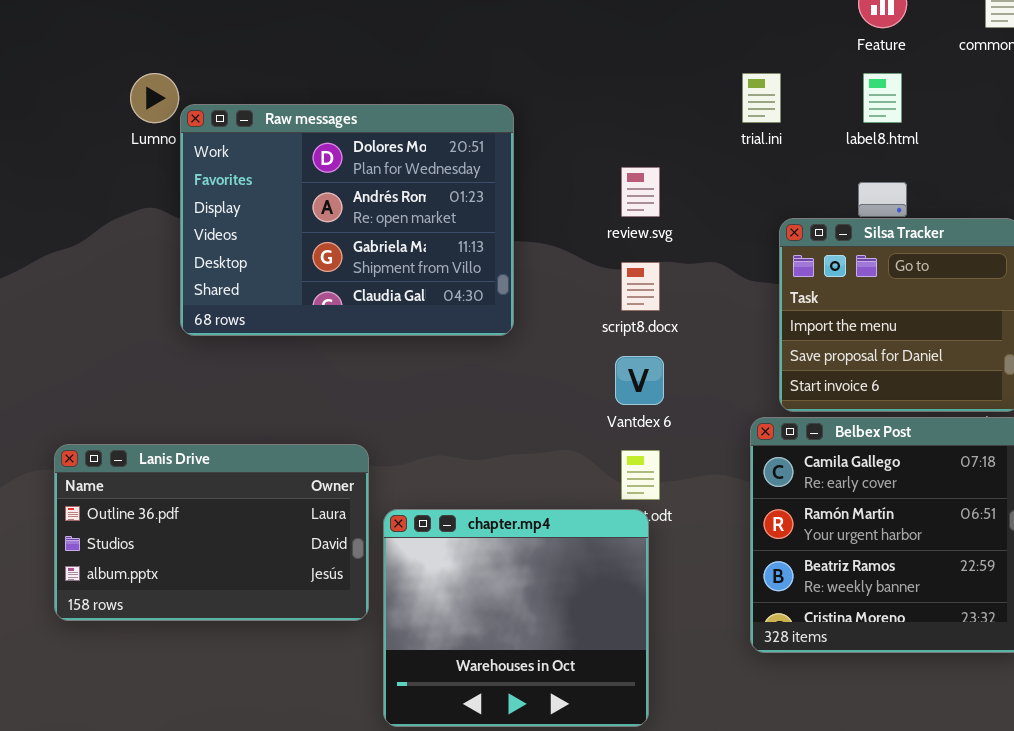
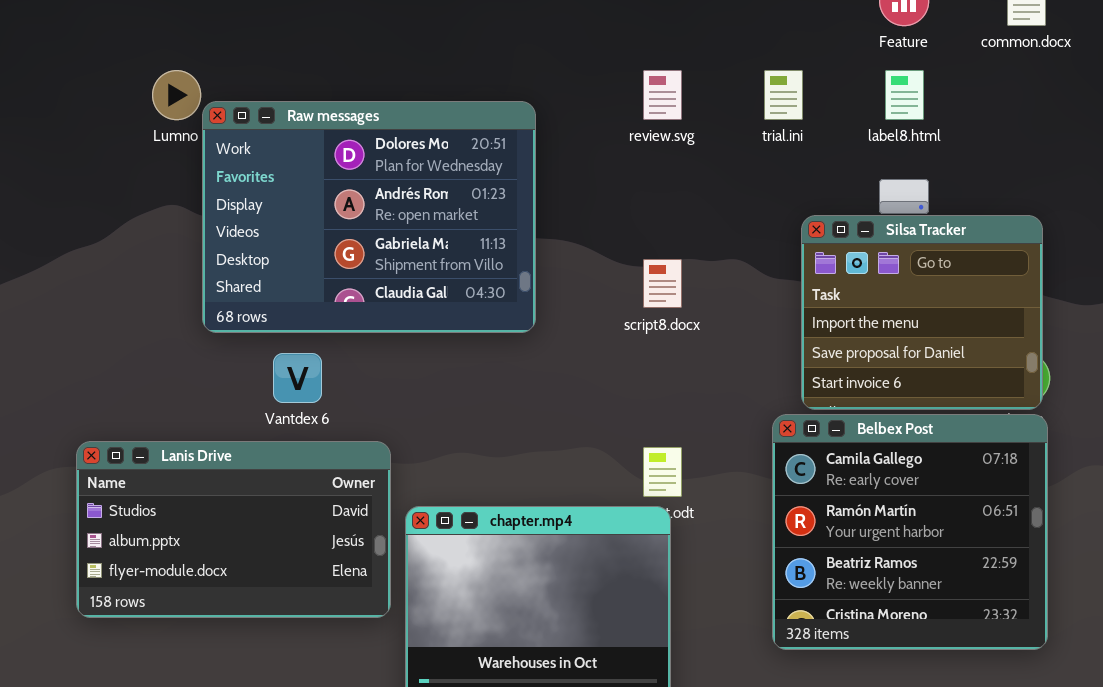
review.svg: [621,167,660,217] -> [643,70,682,120], moved
Vantdex 6: [615,356,664,405] -> [273,353,322,403], moved
Lanis Drive: [54,444,369,621] -> [76,441,391,618], scrolled down 1 row

